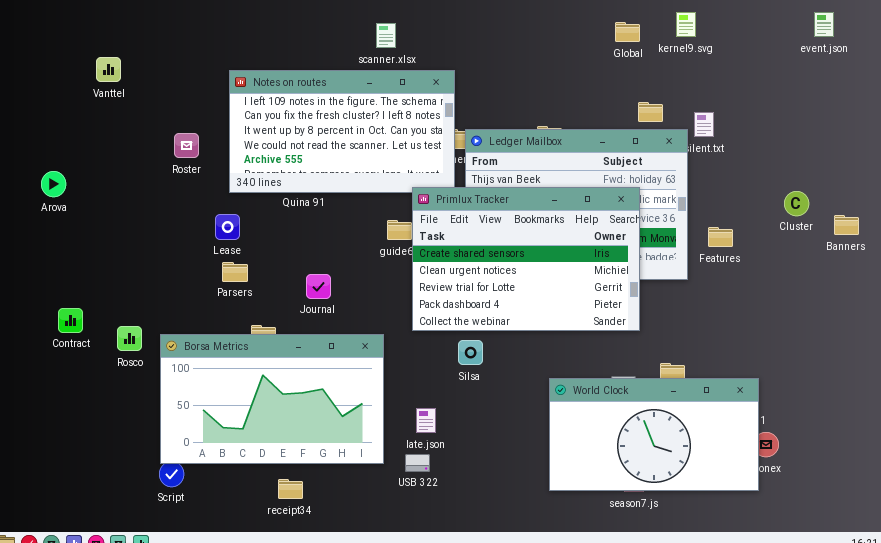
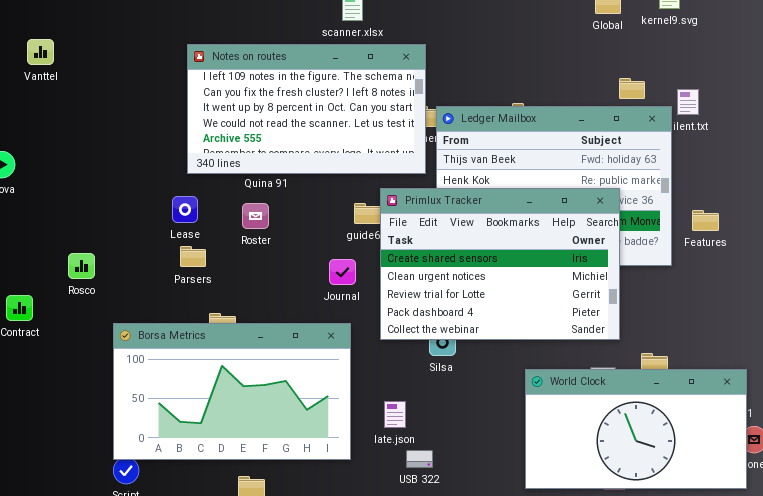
Vanttel: [96,57,121,82] -> [27,39,54,65], moved
Roster: [174,133,199,158] -> [242,203,269,229], moved
Primlux Tracker: [412,187,640,331] -> [380,188,620,340], moved
Journal: [306,274,331,299] -> [329,259,356,285], moved
Rosco: [117,326,142,351] -> [68,253,95,279], moved
USB 322: [405,454,430,472] -> [406,450,433,468], moved

